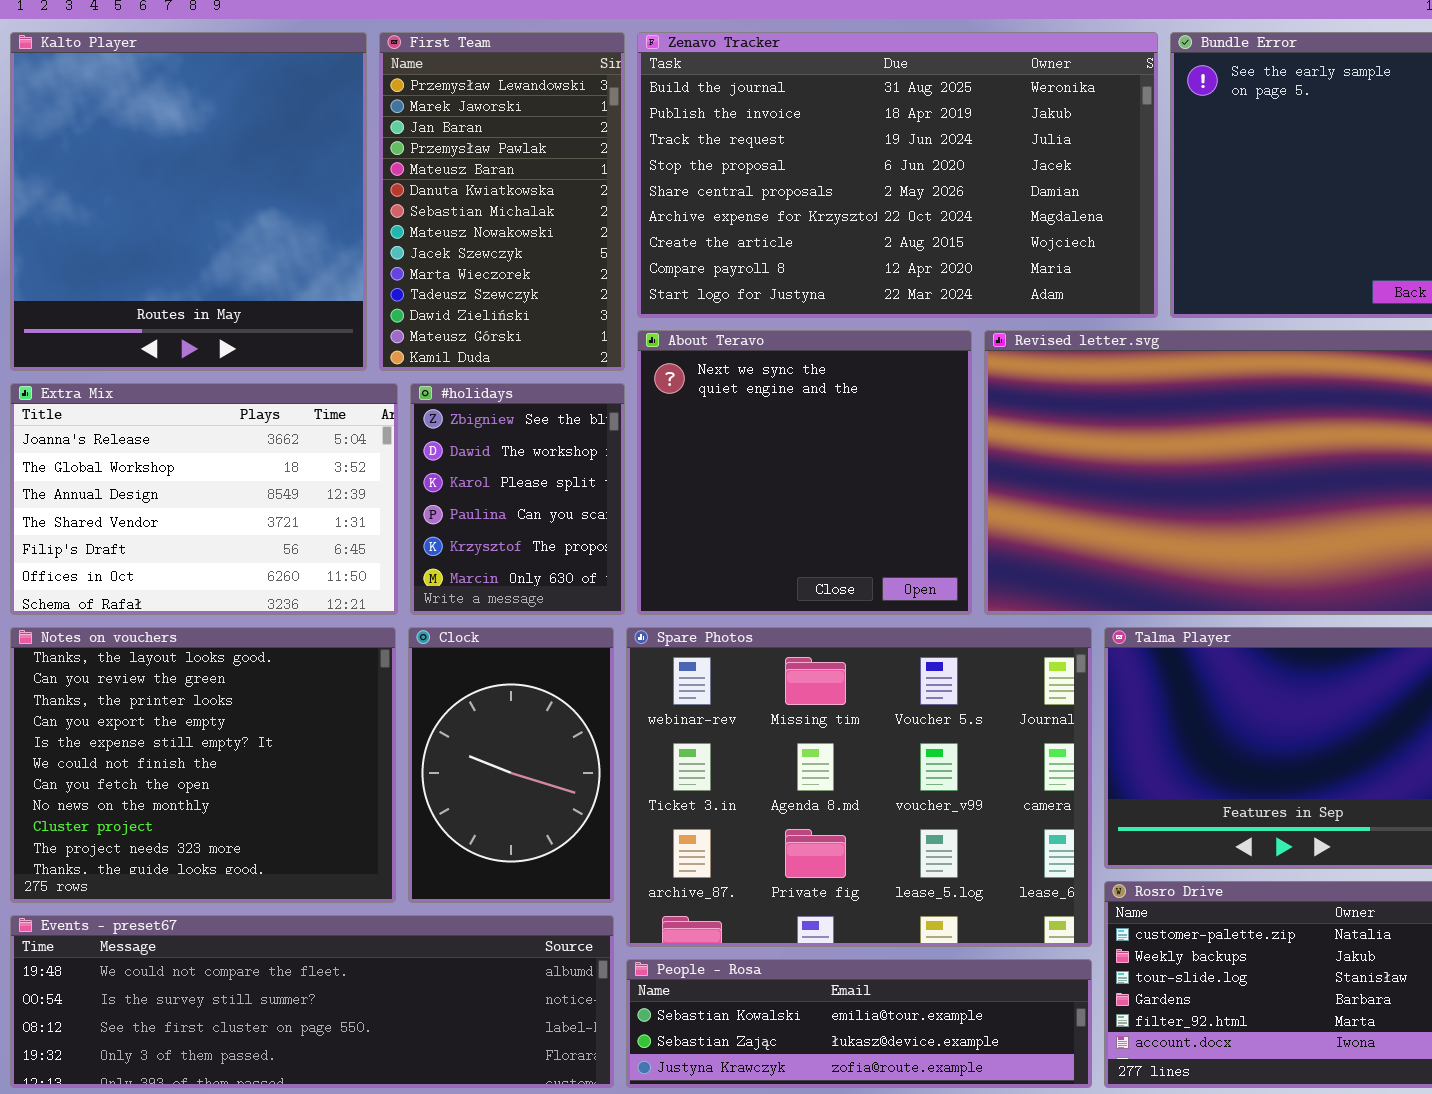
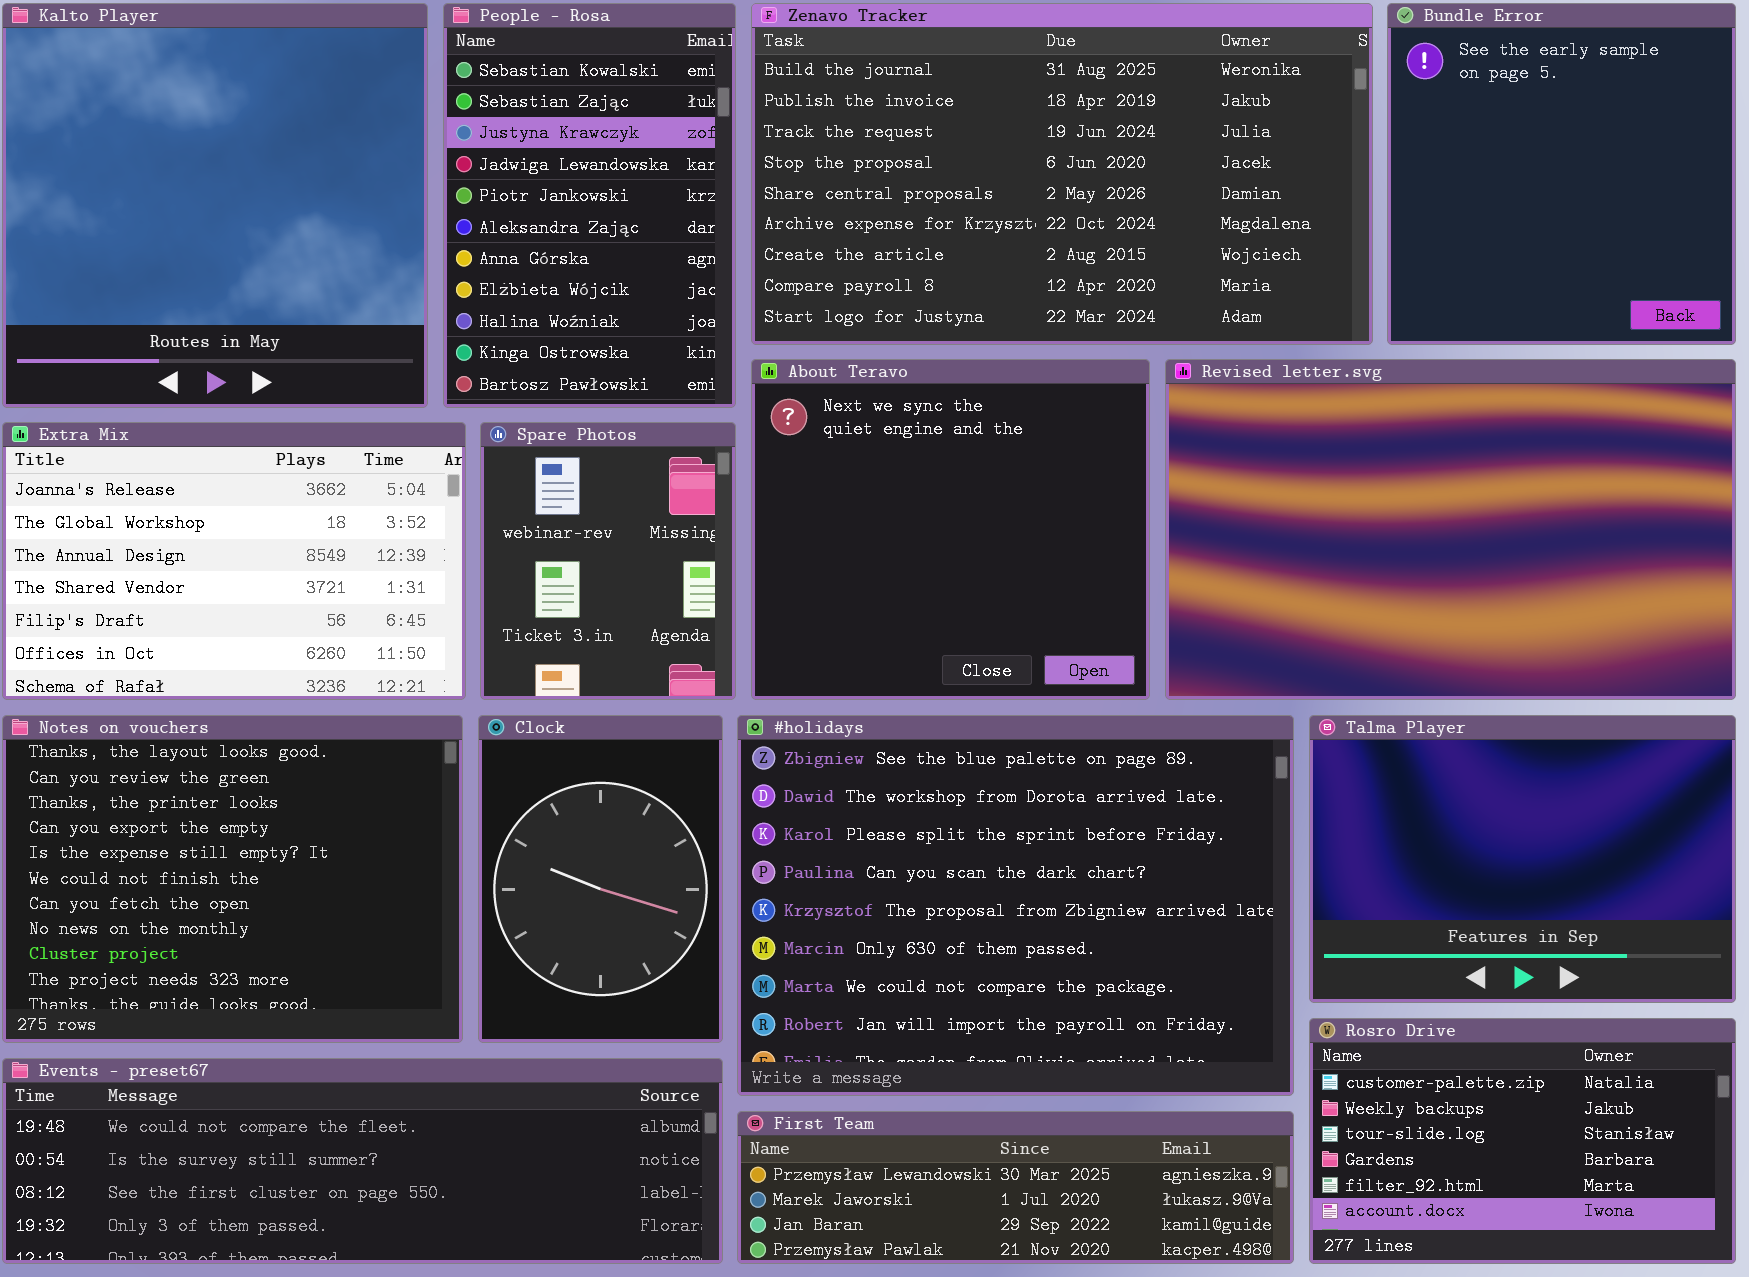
First Team: [379,32,625,371] -> [737,1111,1294,1264], moved, resized
#holidays: [410,383,625,615] -> [737,715,1294,1096], moved, resized
Spare Photos: [626,627,1092,947] -> [480,422,736,700], moved, resized
People - Rosa: [626,959,1092,1088] -> [443,3,736,408], moved, resized

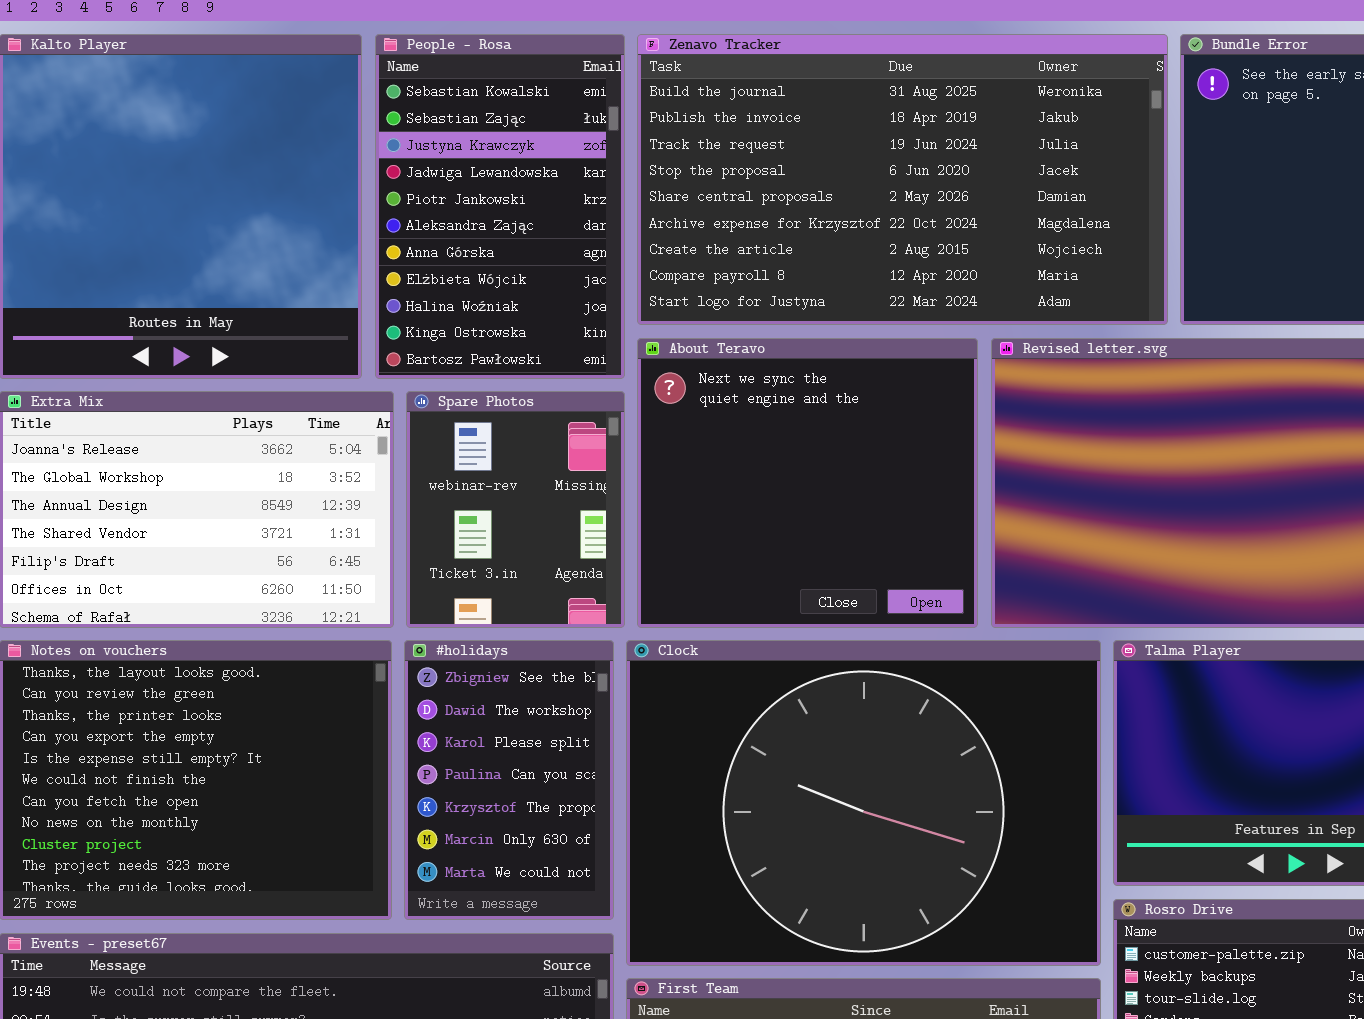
Clock: [478,715,723,1043] -> [626,640,1101,966], moved, resized
#holidays: [737,715,1294,1096] -> [404,640,614,920], moved, resized

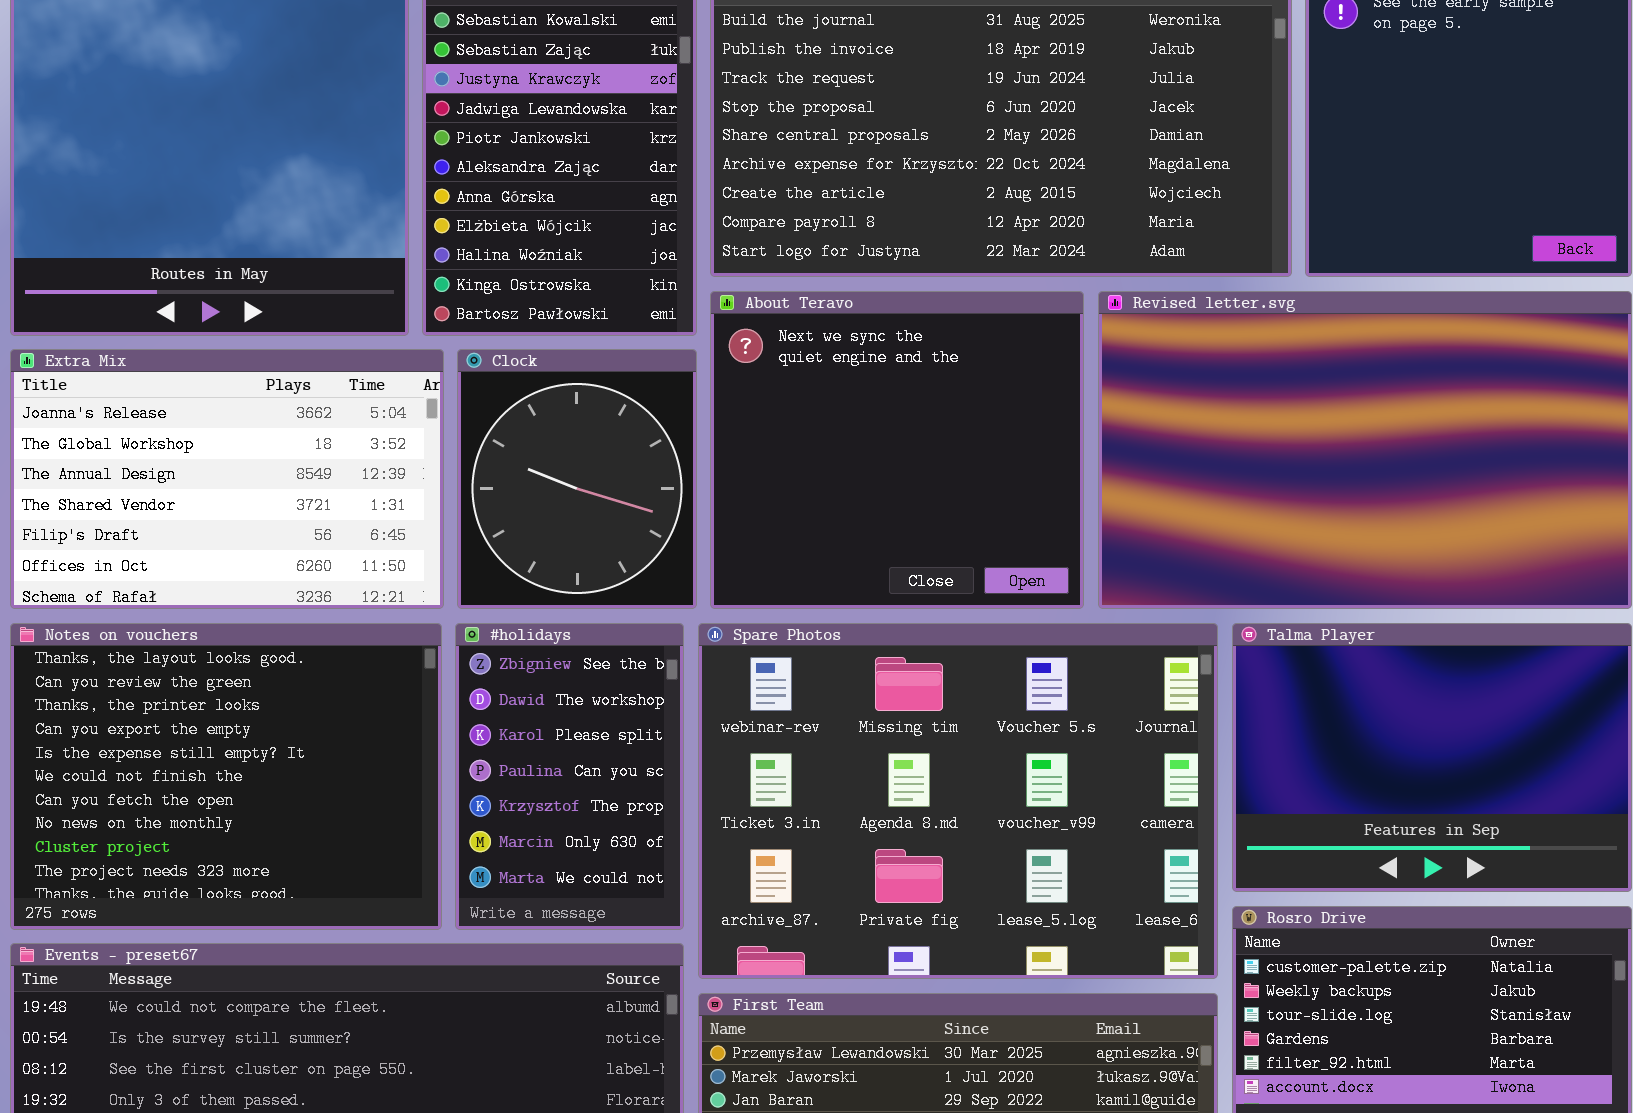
Spare Photos: [406,391,625,628] -> [698,623,1218,979], moved, resized
Clock: [626,640,1101,966] -> [457,349,697,609], moved, resized

